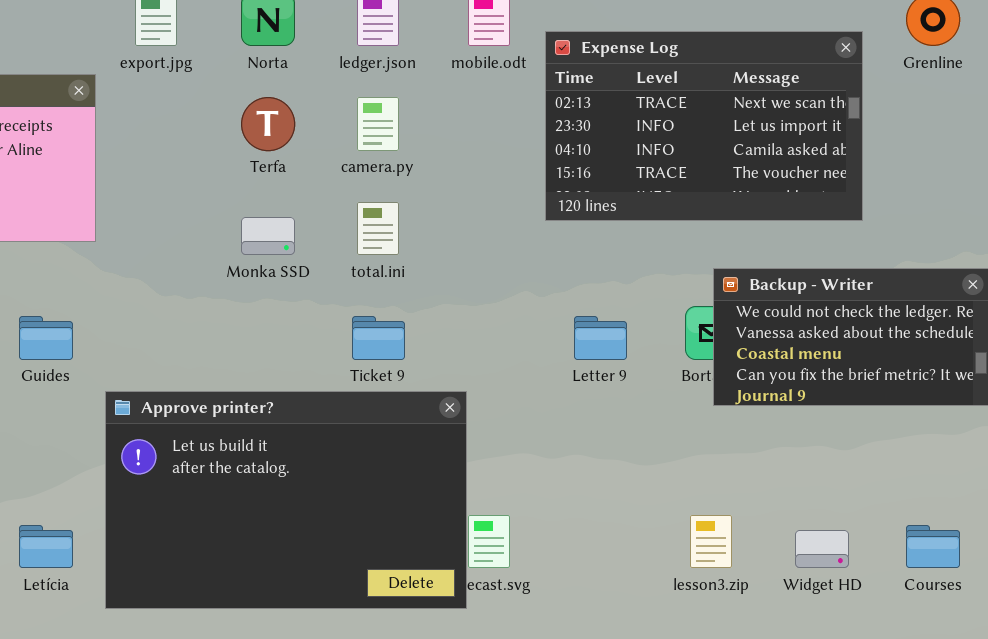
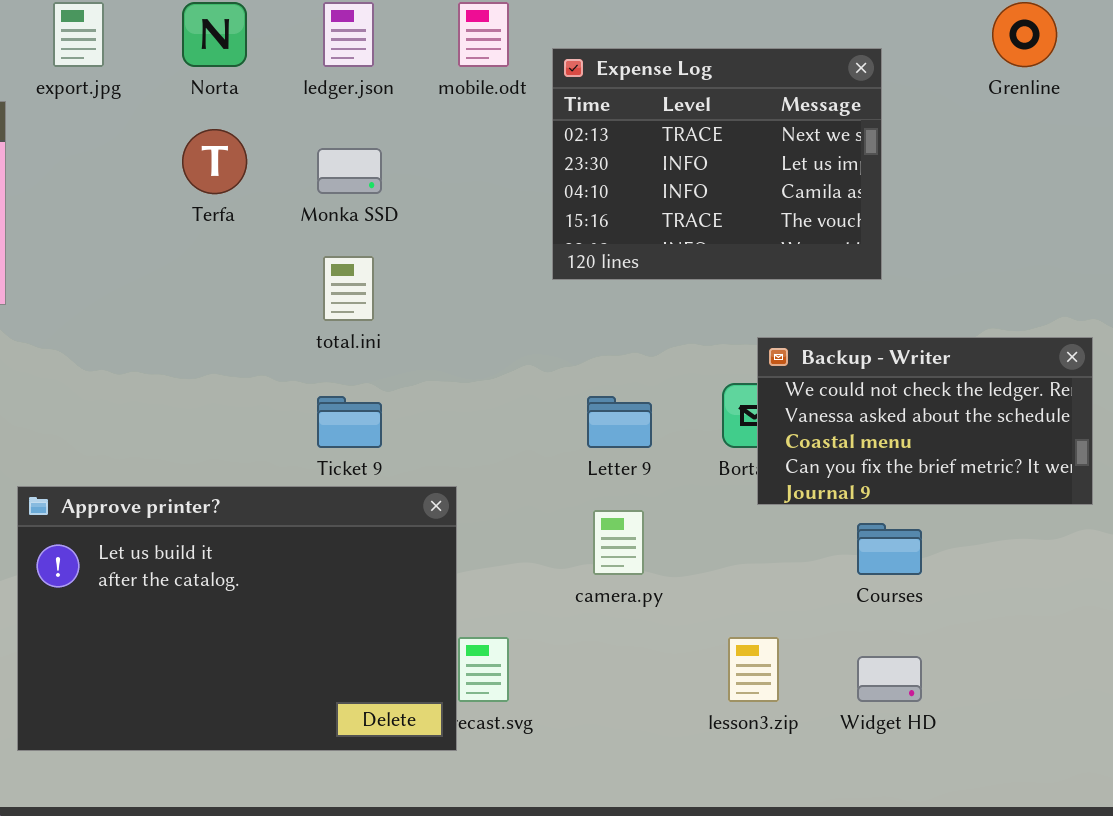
Expense Log: [545,31,863,221] -> [552,48,882,280], resized
camera.py: [357,97,399,151] -> [593,510,644,575], moved
Monka SSD: [241,217,295,255] -> [317,148,382,194], moved
Courses: [906,525,960,568] -> [857,523,922,575], moved

